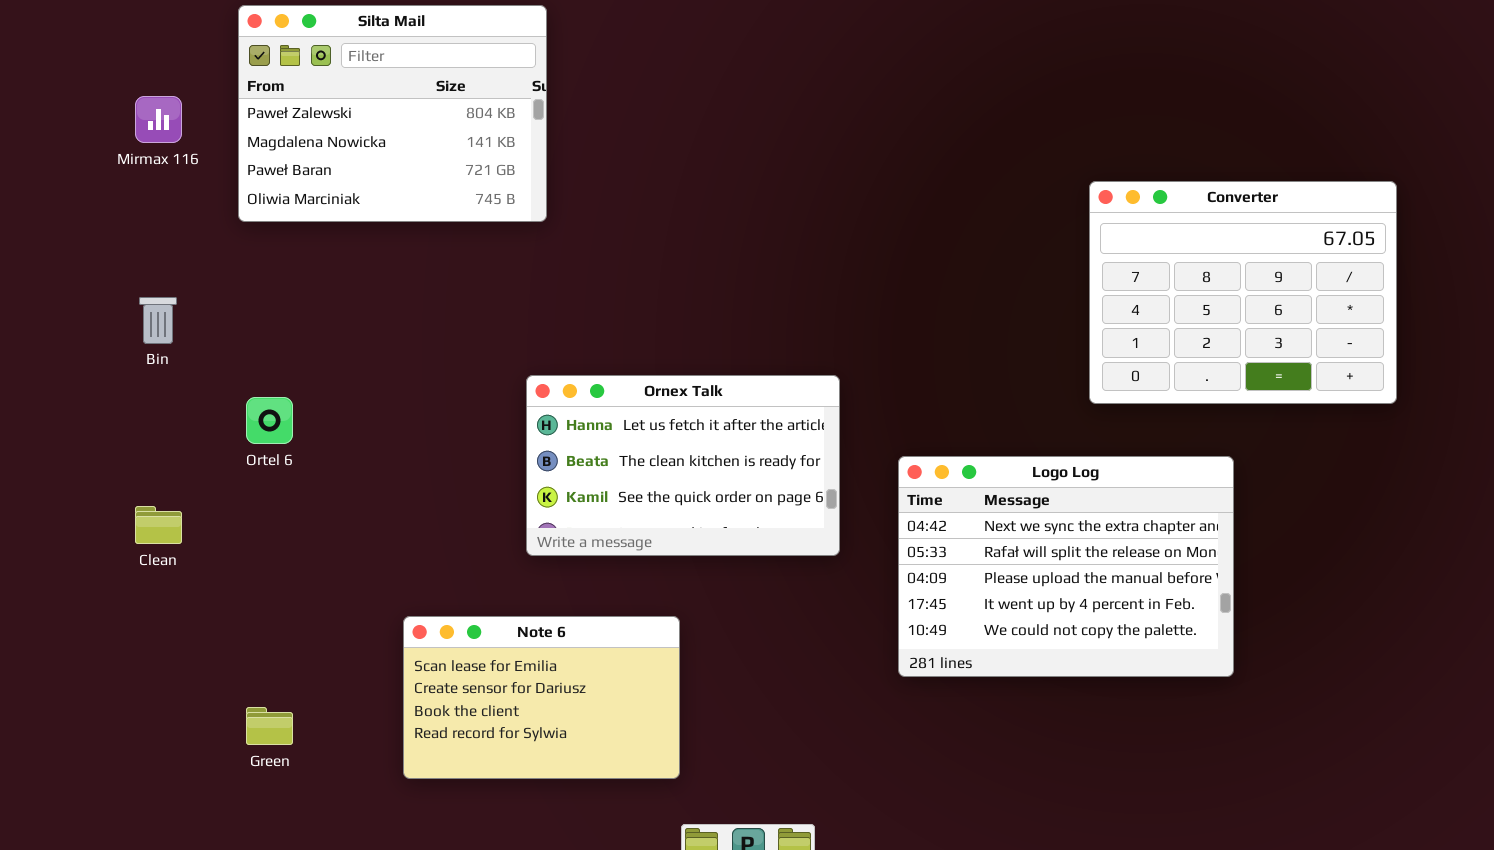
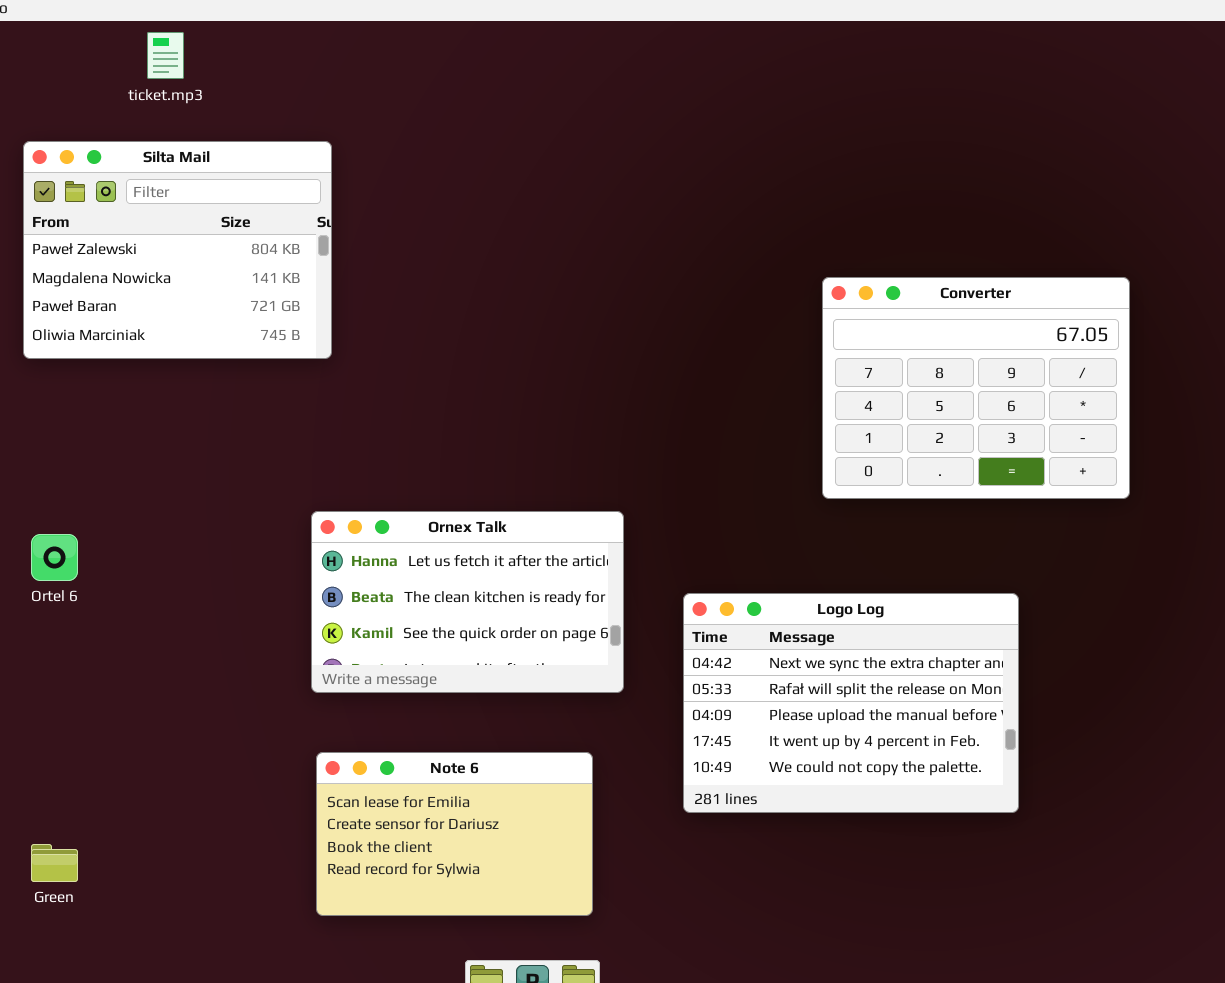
Converter: [1089,181,1397,404] -> [822,277,1130,499], moved
Note 6: [403,616,680,779] -> [316,752,593,916], moved

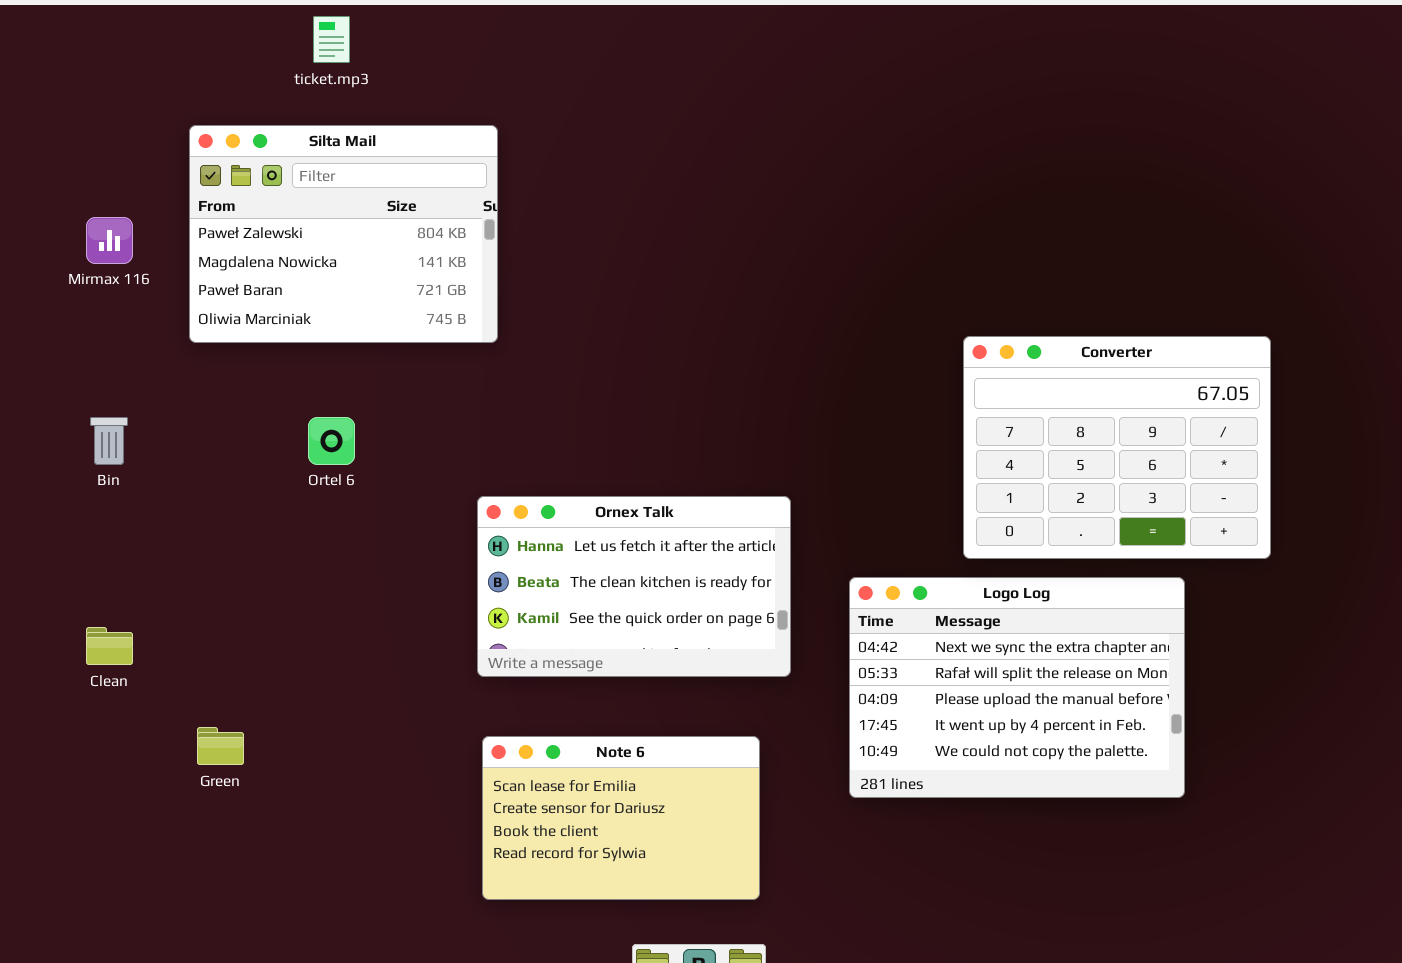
Converter: [822,277,1130,499] -> [963,336,1271,559], moved
Ortel 6: [31,534,78,581] -> [308,417,355,465], moved
Green: [31,844,78,882] -> [197,727,244,765], moved

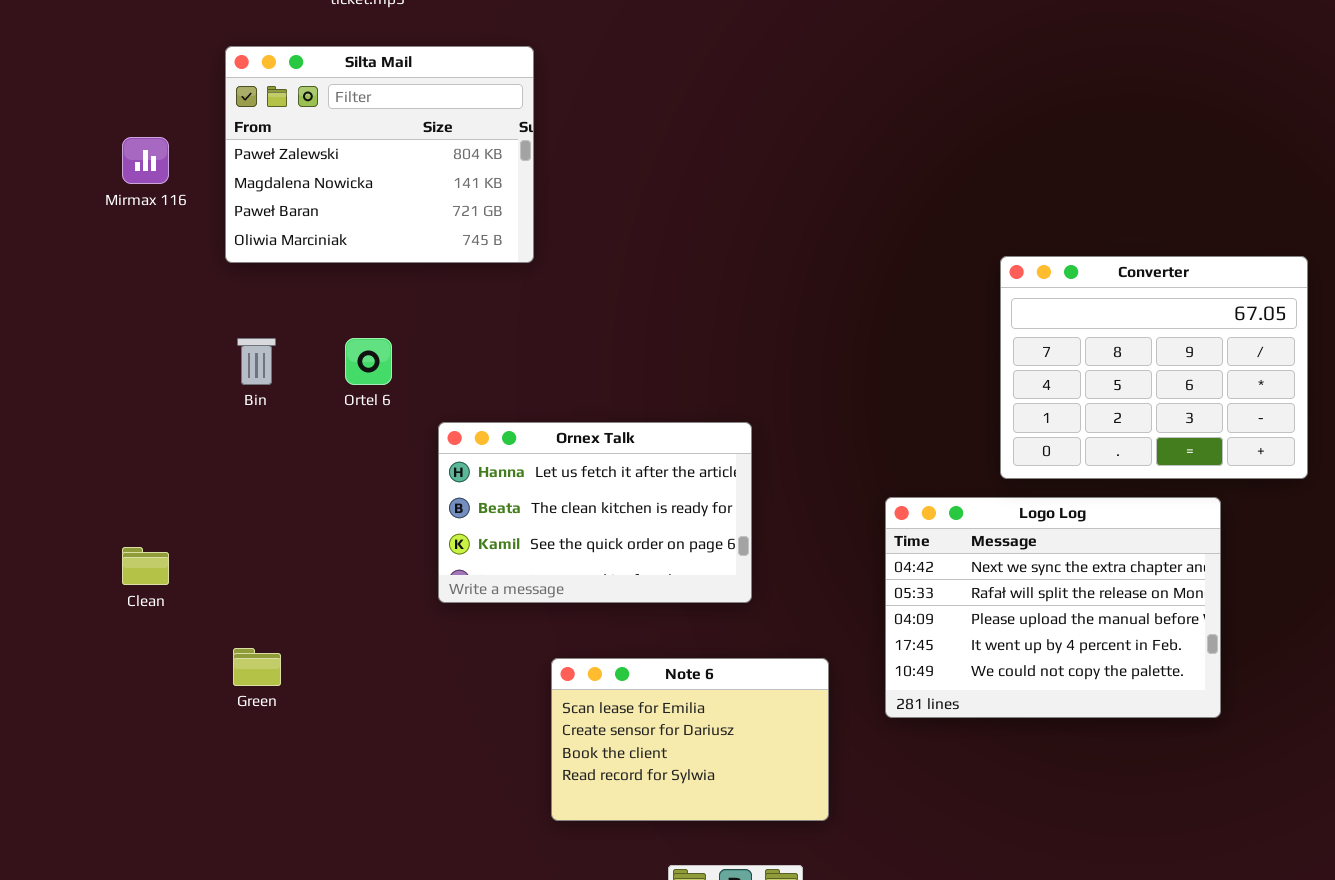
Bin: [90,417,128,465] -> [237,338,276,385], moved
Ornex Talk: [477,496,791,677] -> [438,422,752,603], moved
Note 6: [482,736,760,900] -> [551,658,829,821], moved

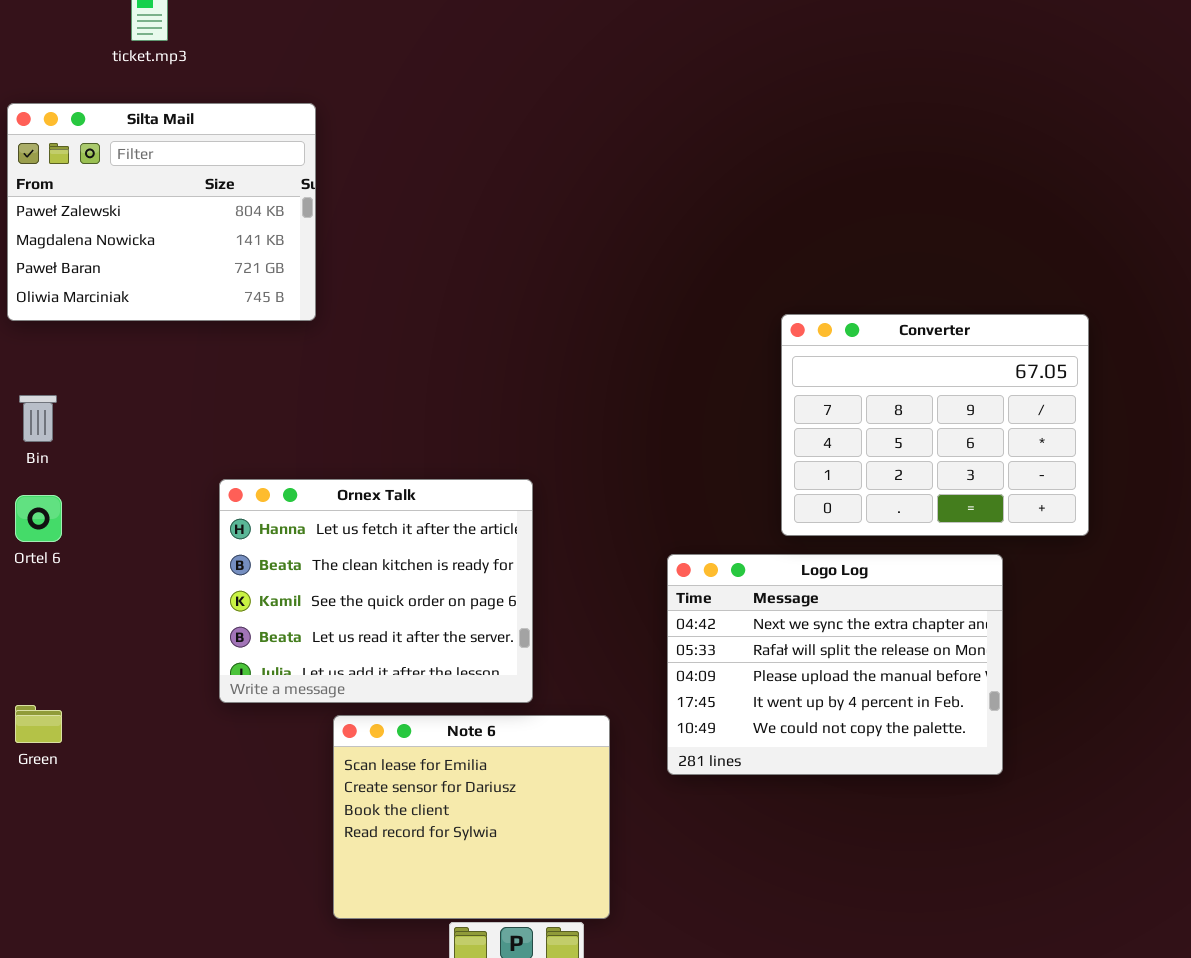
Ortel 6: [345,338,392,385] -> [15,495,62,542], moved
Ornex Talk: [438,422,752,603] -> [219,479,533,703], resized
Note 6: [551,658,829,821] -> [333,715,610,919], resized

